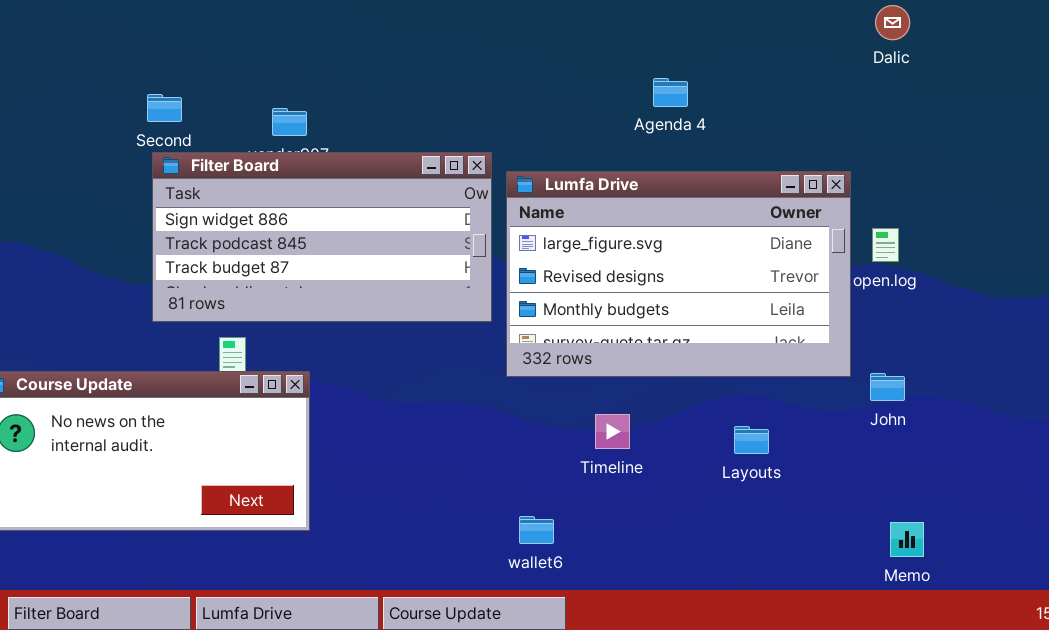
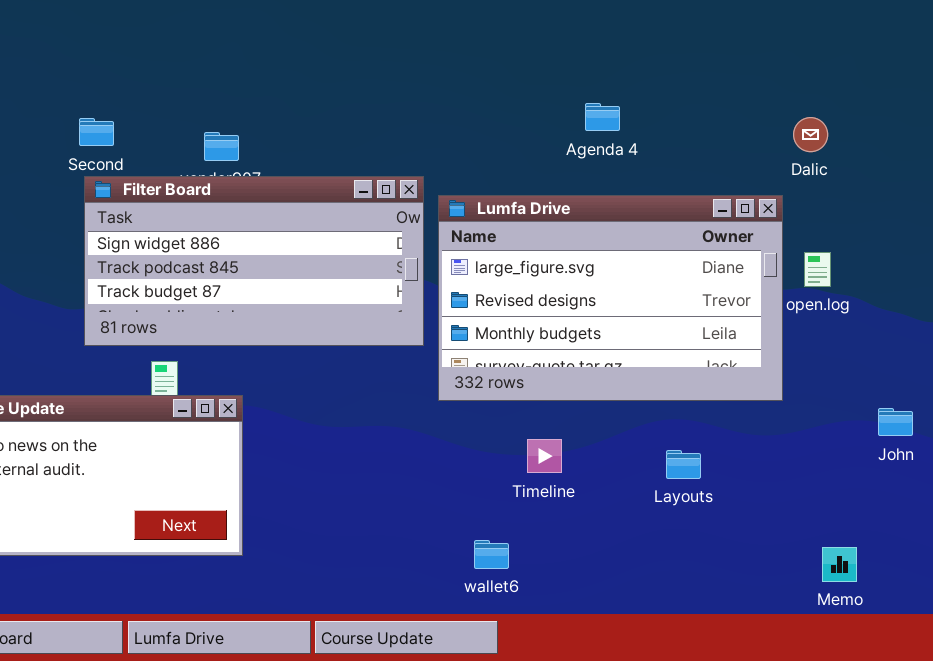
Dalic: [875,5,910,40] -> [793,117,828,152], moved
John: [870,373,905,401] -> [878,408,913,436], moved
wallet6: [519,516,554,544] -> [474,540,509,569], moved

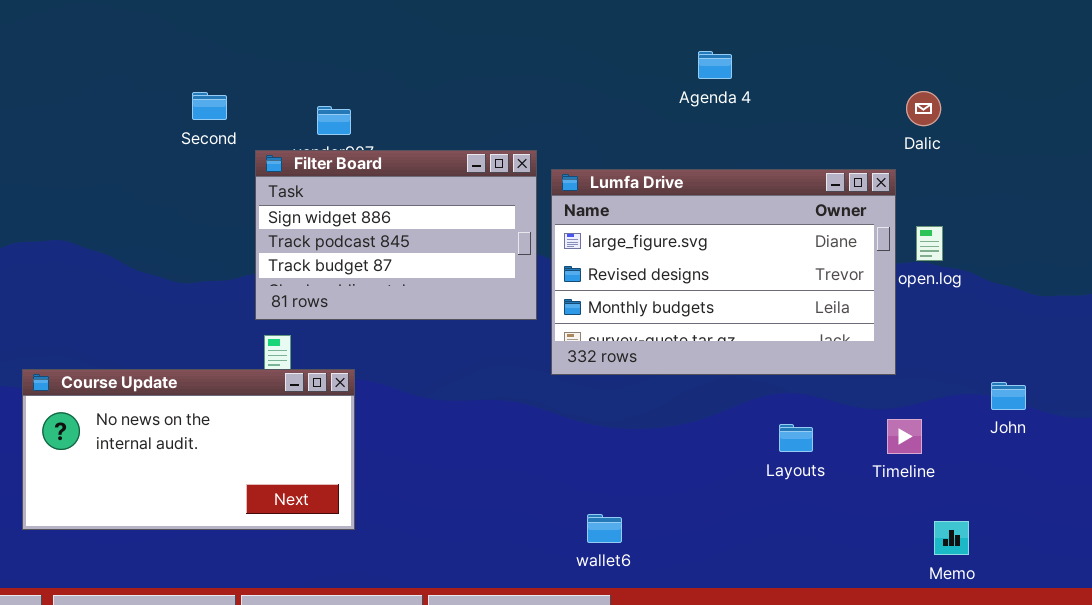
Agenda 4: [585,103,620,131] -> [698,51,732,79], moved
Filter Board: [84,176,424,346] -> [255,150,537,320], resized
Timeline: [527,439,562,473] -> [887,419,922,454], moved

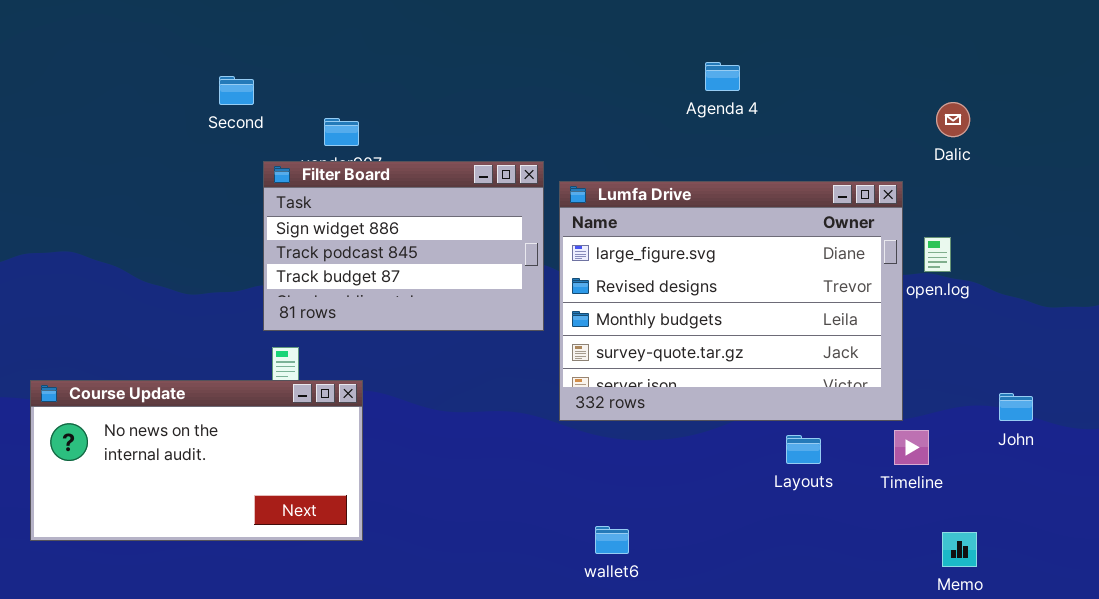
Dalic: [906,91,941,126] -> [936,102,970,137], moved
Second: [192,92,227,120] -> [219,76,254,105], moved
Lumfa Drive: [551,169,896,375] -> [559,181,903,421], resized

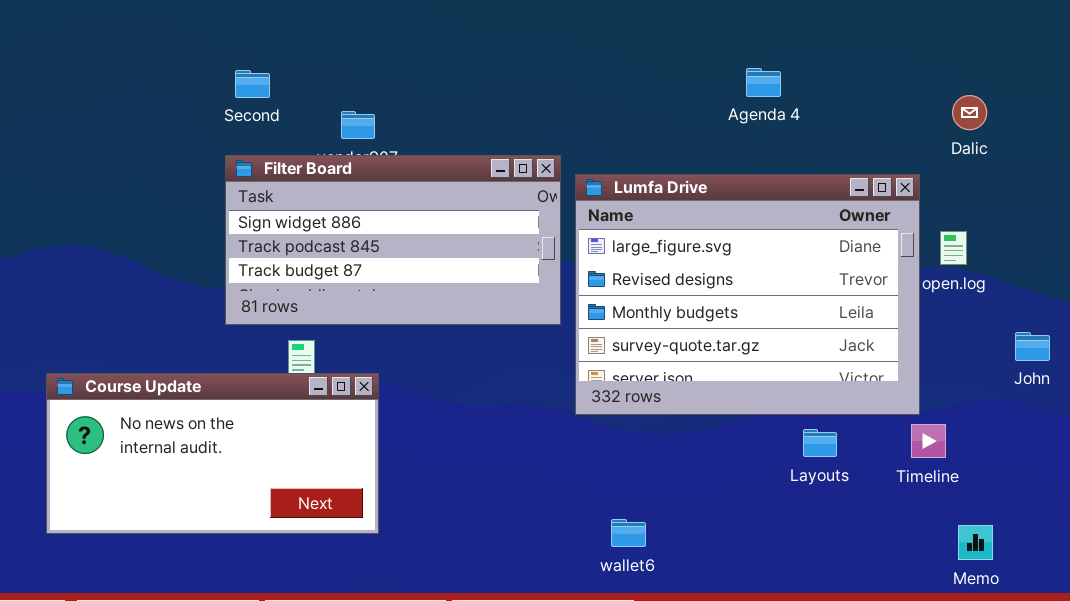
Agenda 4: [705,62,740,91] -> [746,68,781,97], moved
Filter Board: [263,161,544,331] -> [225,155,561,325], resized
John: [999,393,1033,421] -> [1015,332,1050,361], moved

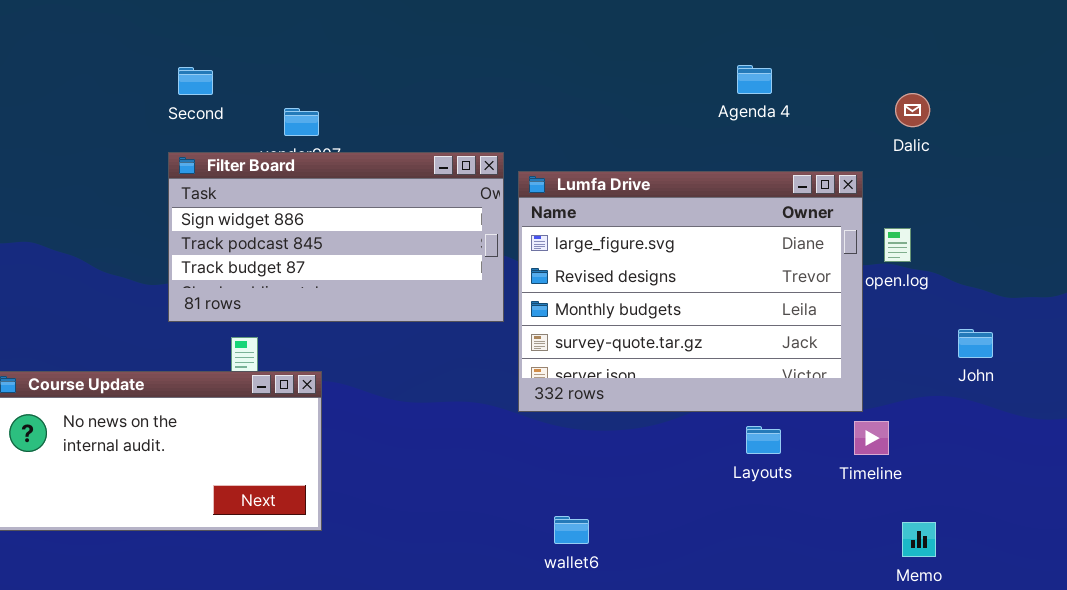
Agenda 4: [746,68,781,97] -> [737,65,772,94], moved

